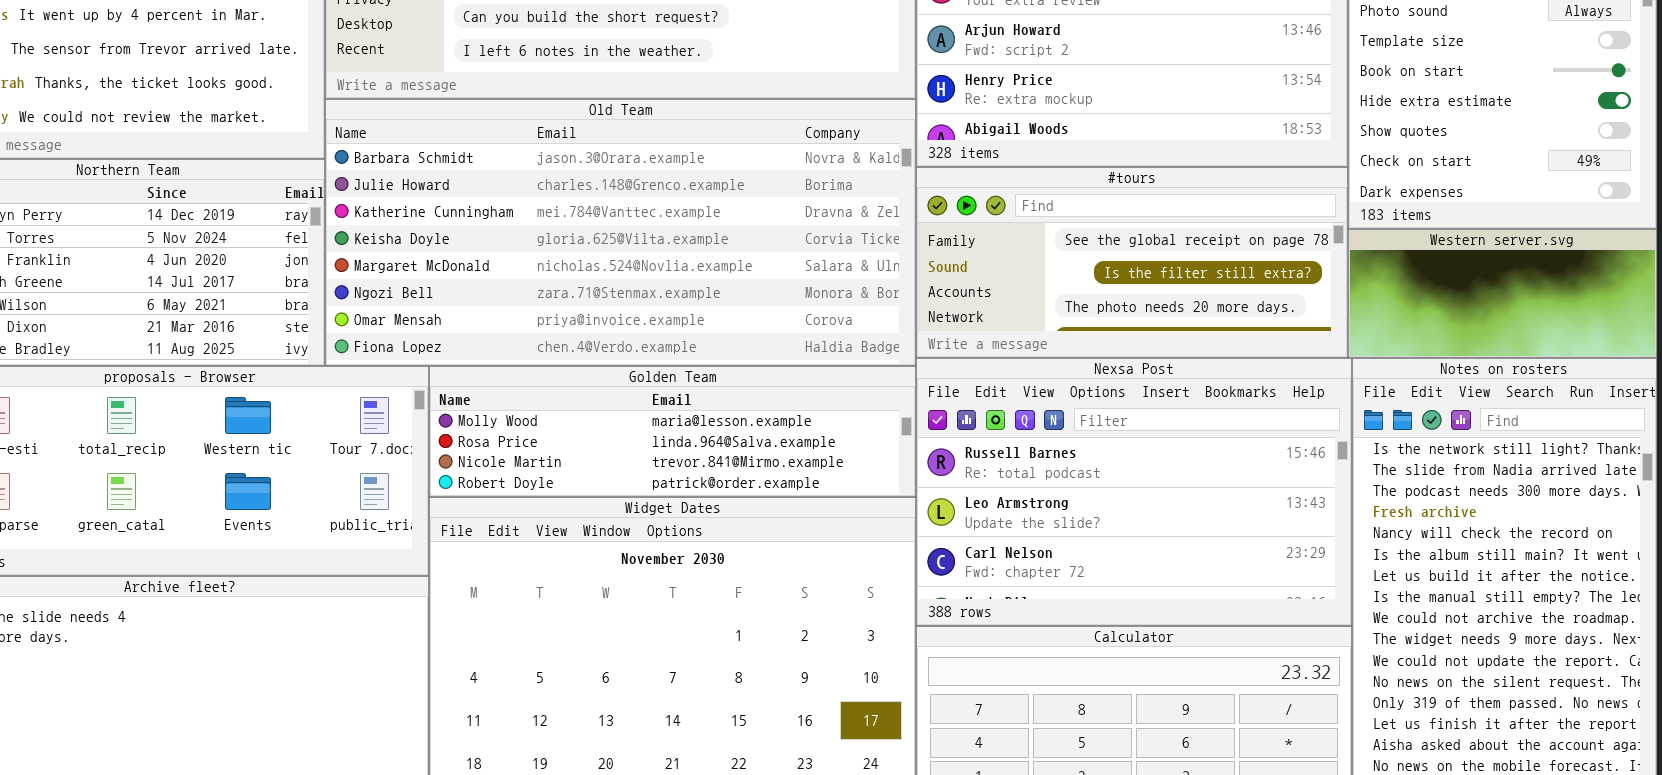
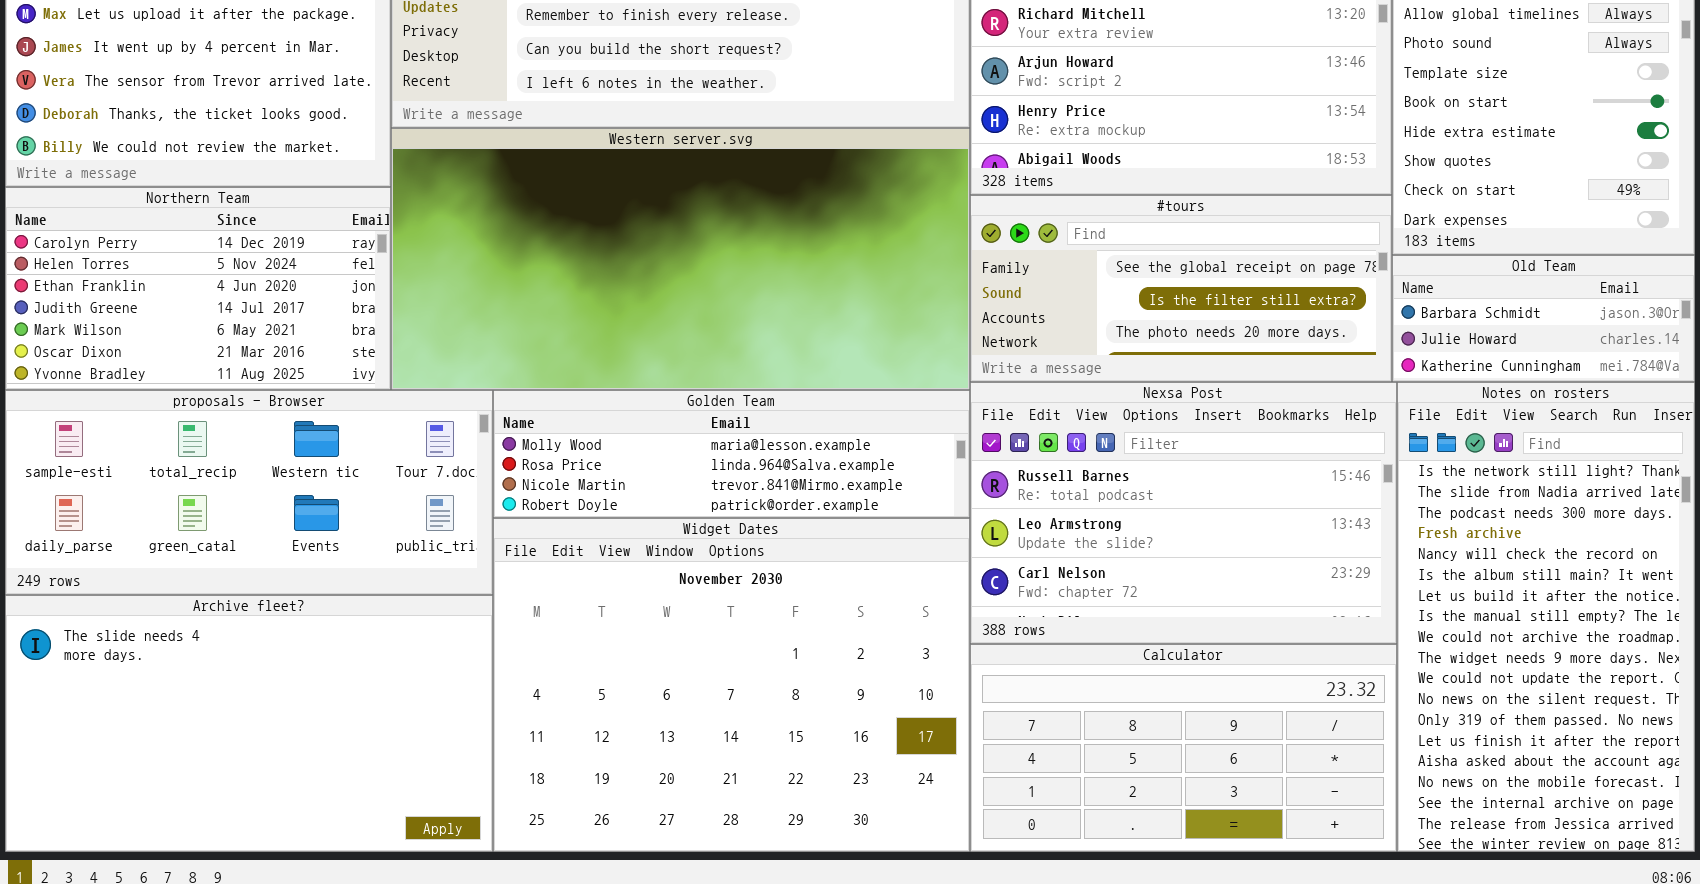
Old Team: [325,99,916,366] -> [1392,255,1695,382], moved, resized
Western server.svg: [1348,229,1657,358] -> [391,128,970,390], moved, resized

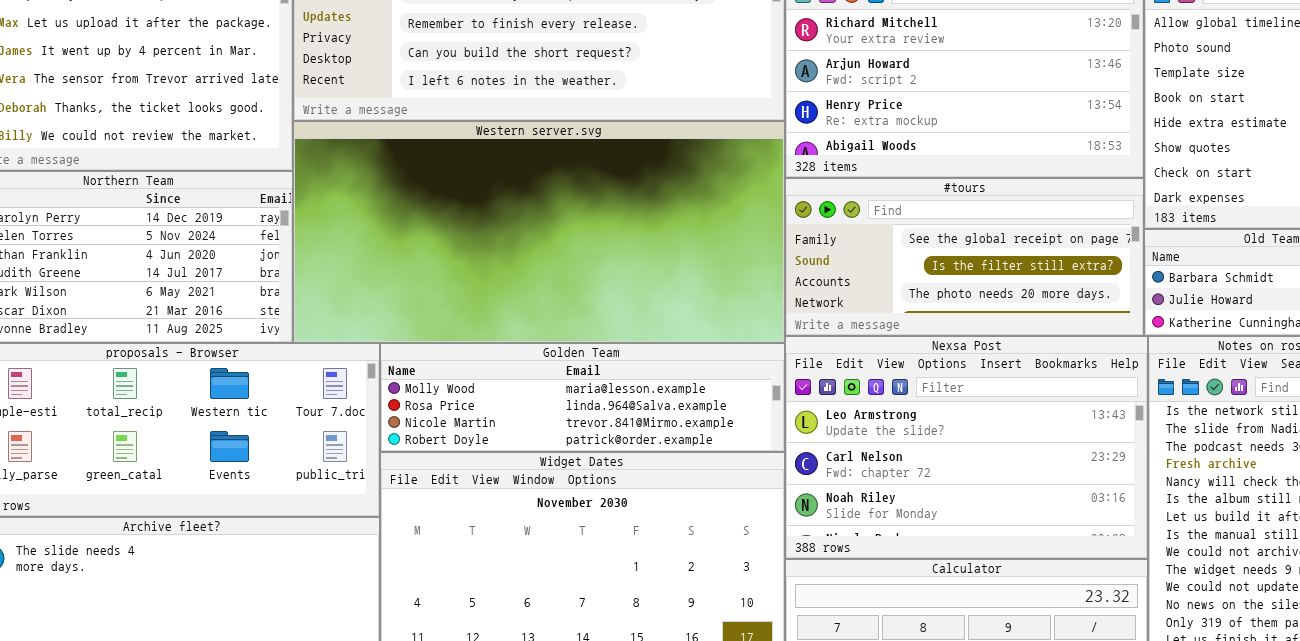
Nexsa Post: [970,382,1397,644] -> [785,336,1148,559], scrolled down 1 row

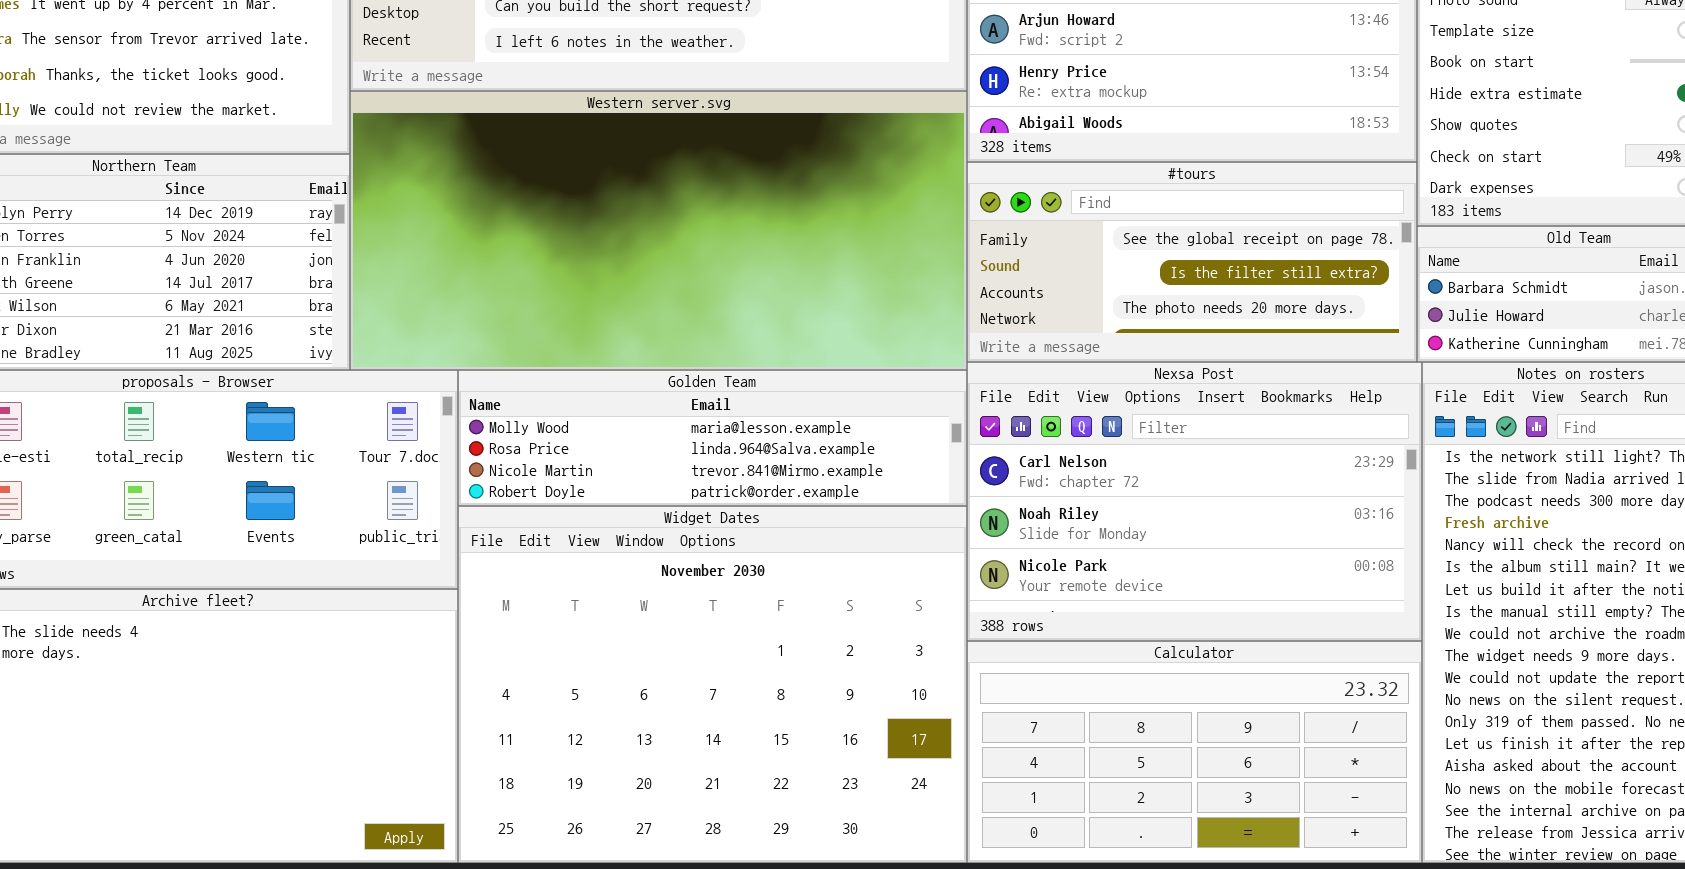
Nexsa Post: [785,336,1148,559] -> [967,362,1422,641], scrolled down 1 row

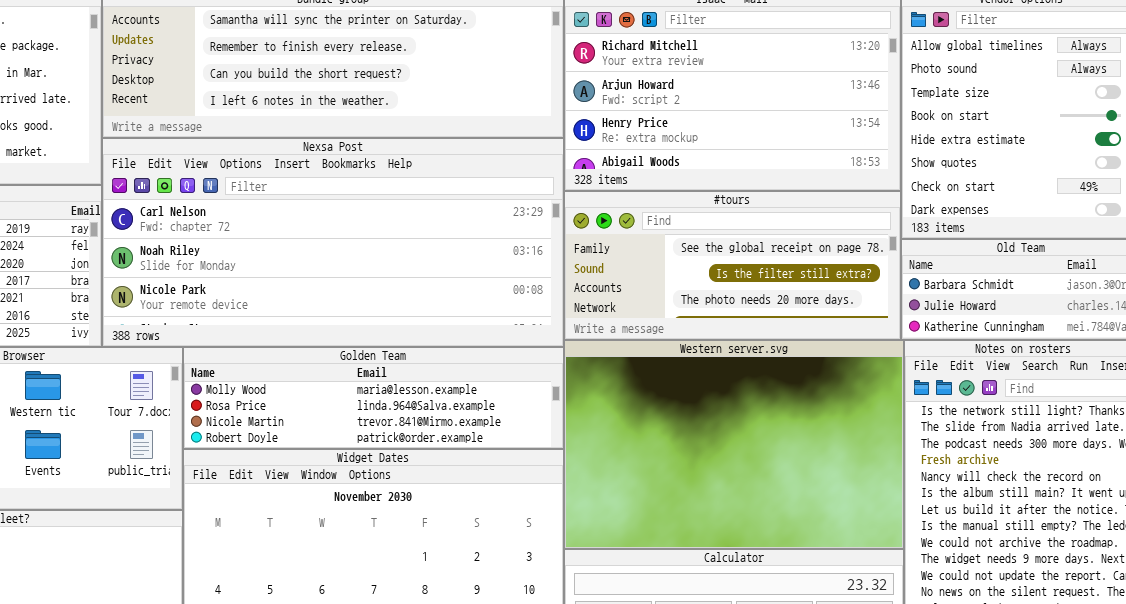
Western server.svg: [350,91,967,370] -> [564,340,904,549], moved, resized
Nexsa Post: [967,362,1422,641] -> [102,138,564,347], moved, resized

